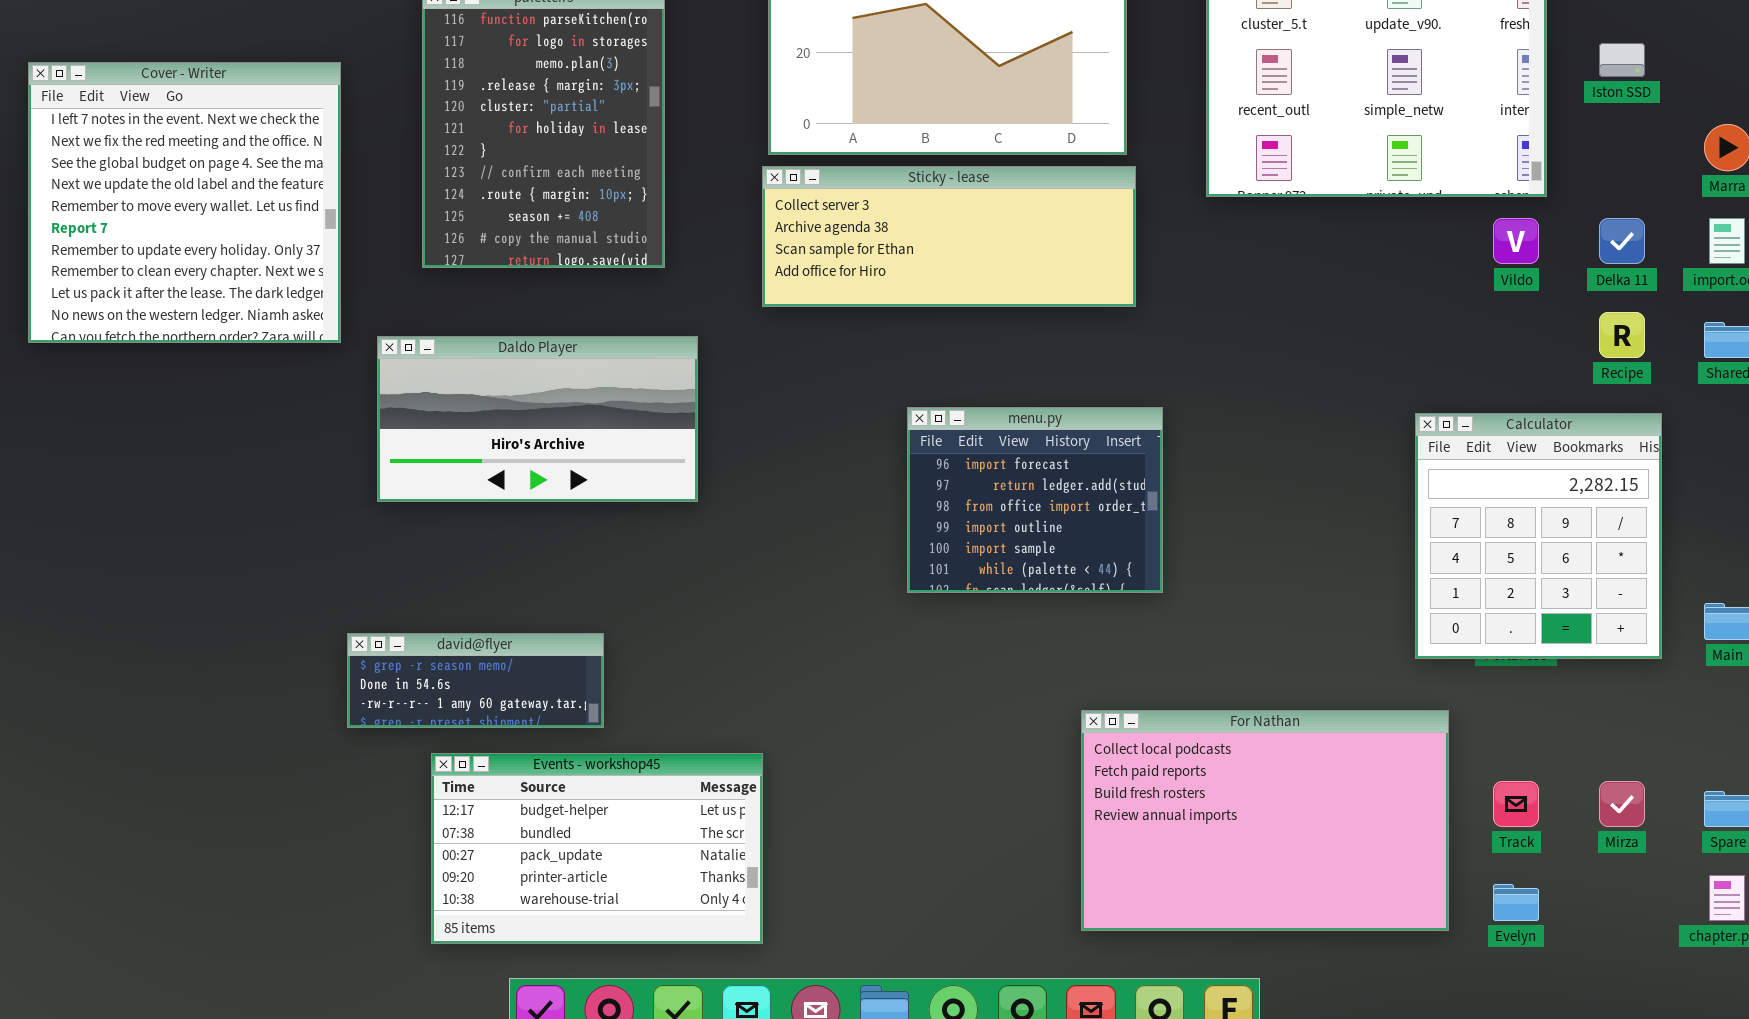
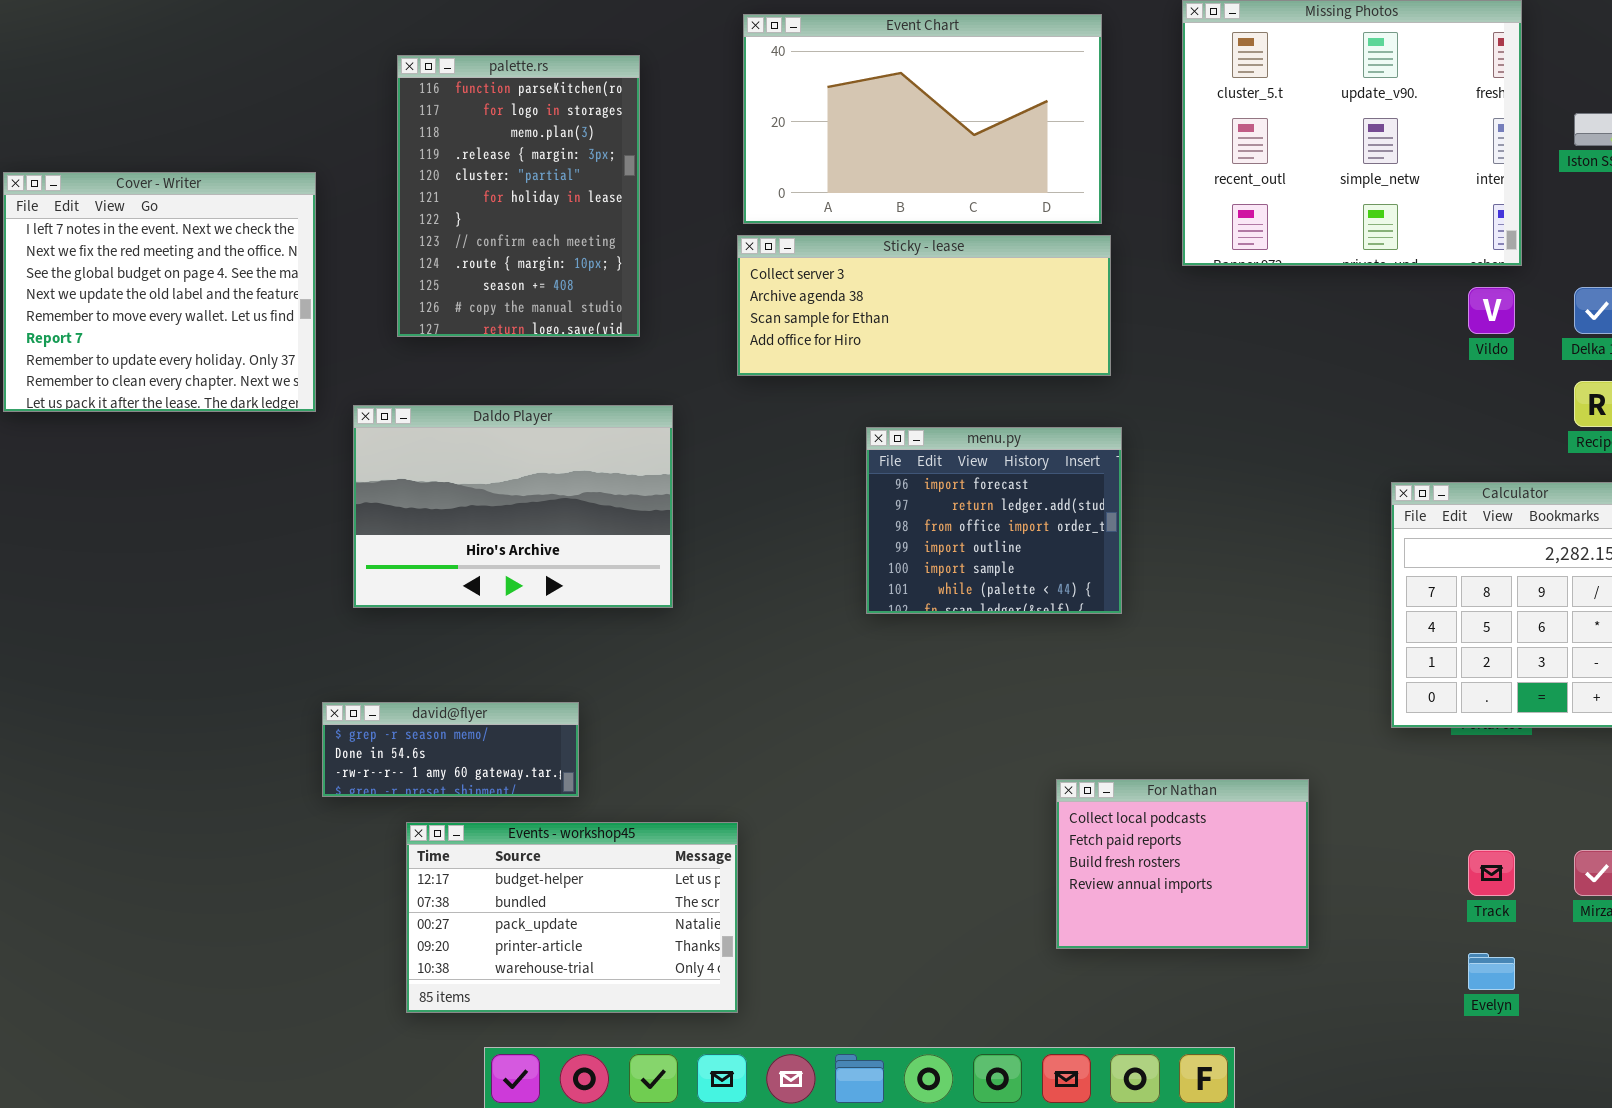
Cover - Writer: [28,62,341,343] -> [3,172,316,412], resized
Daldo Player: [377,336,698,502] -> [353,405,673,608], resized
menu.py: [907,407,1163,593] -> [866,427,1122,614], moved
For Nathan: [1081,710,1449,931] -> [1056,779,1309,949], resized

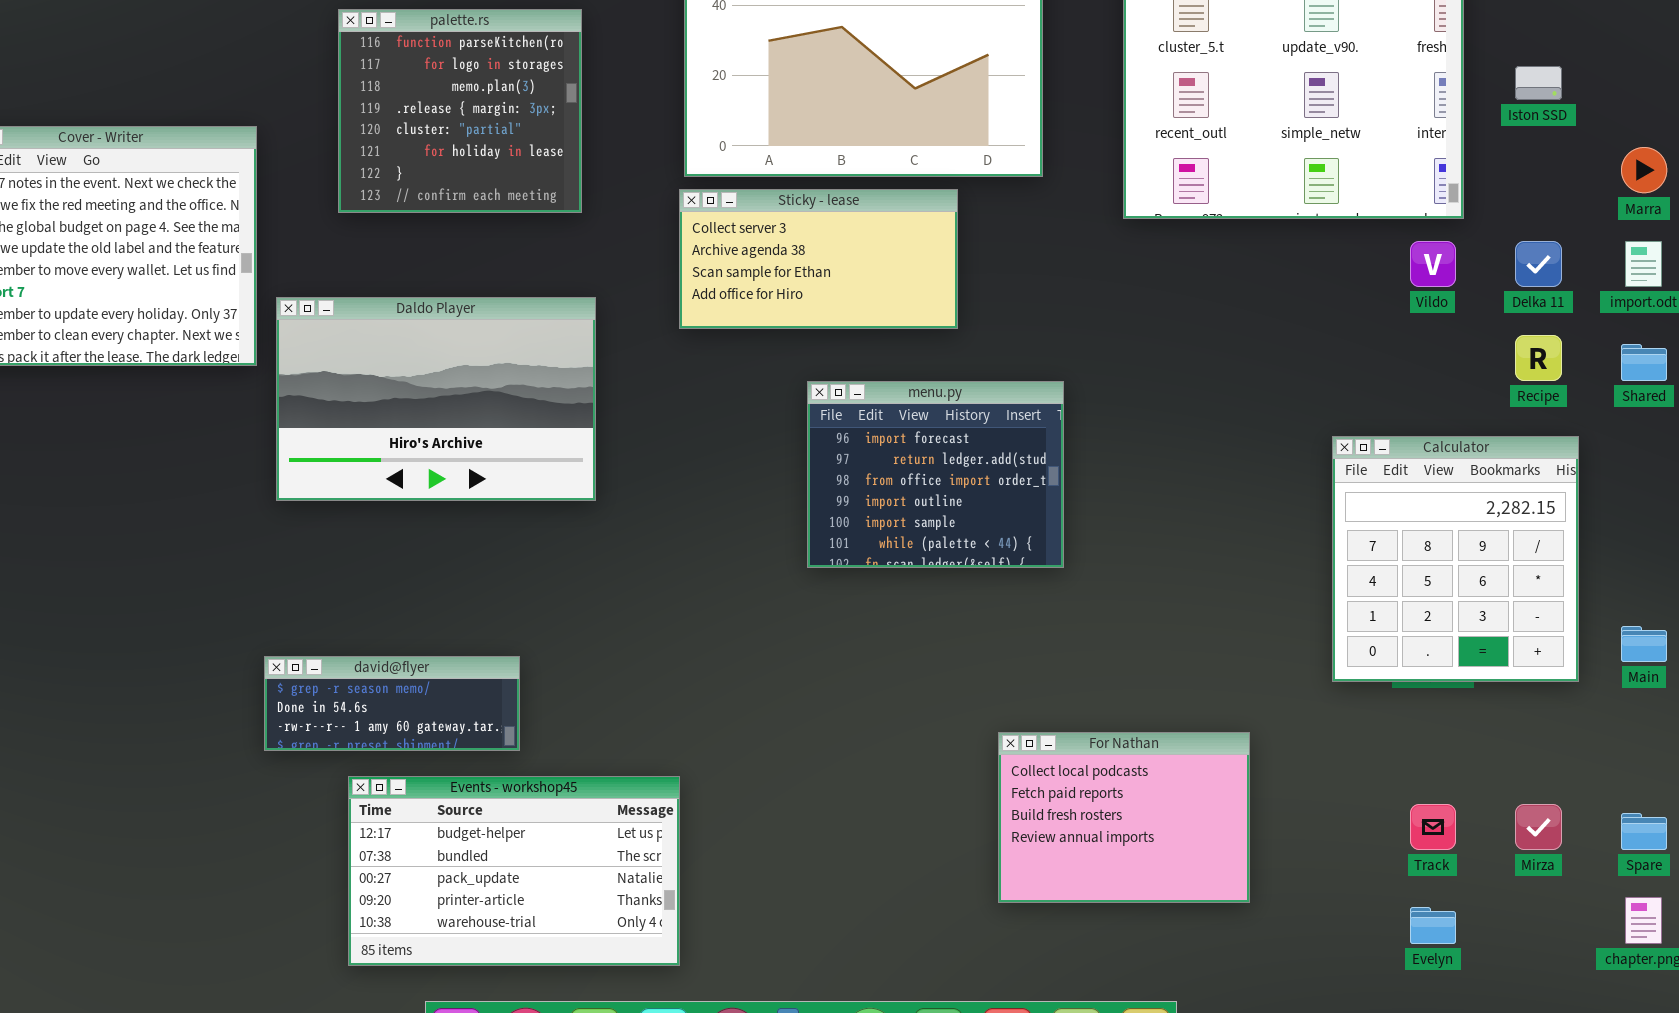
palette.rs: [397,55,640,337] -> [338,9,582,213], resized
Sticky - lease: [737,235,1111,376] -> [679,189,958,329], resized
Daldo Player: [353,405,673,608] -> [276,297,596,501], moved

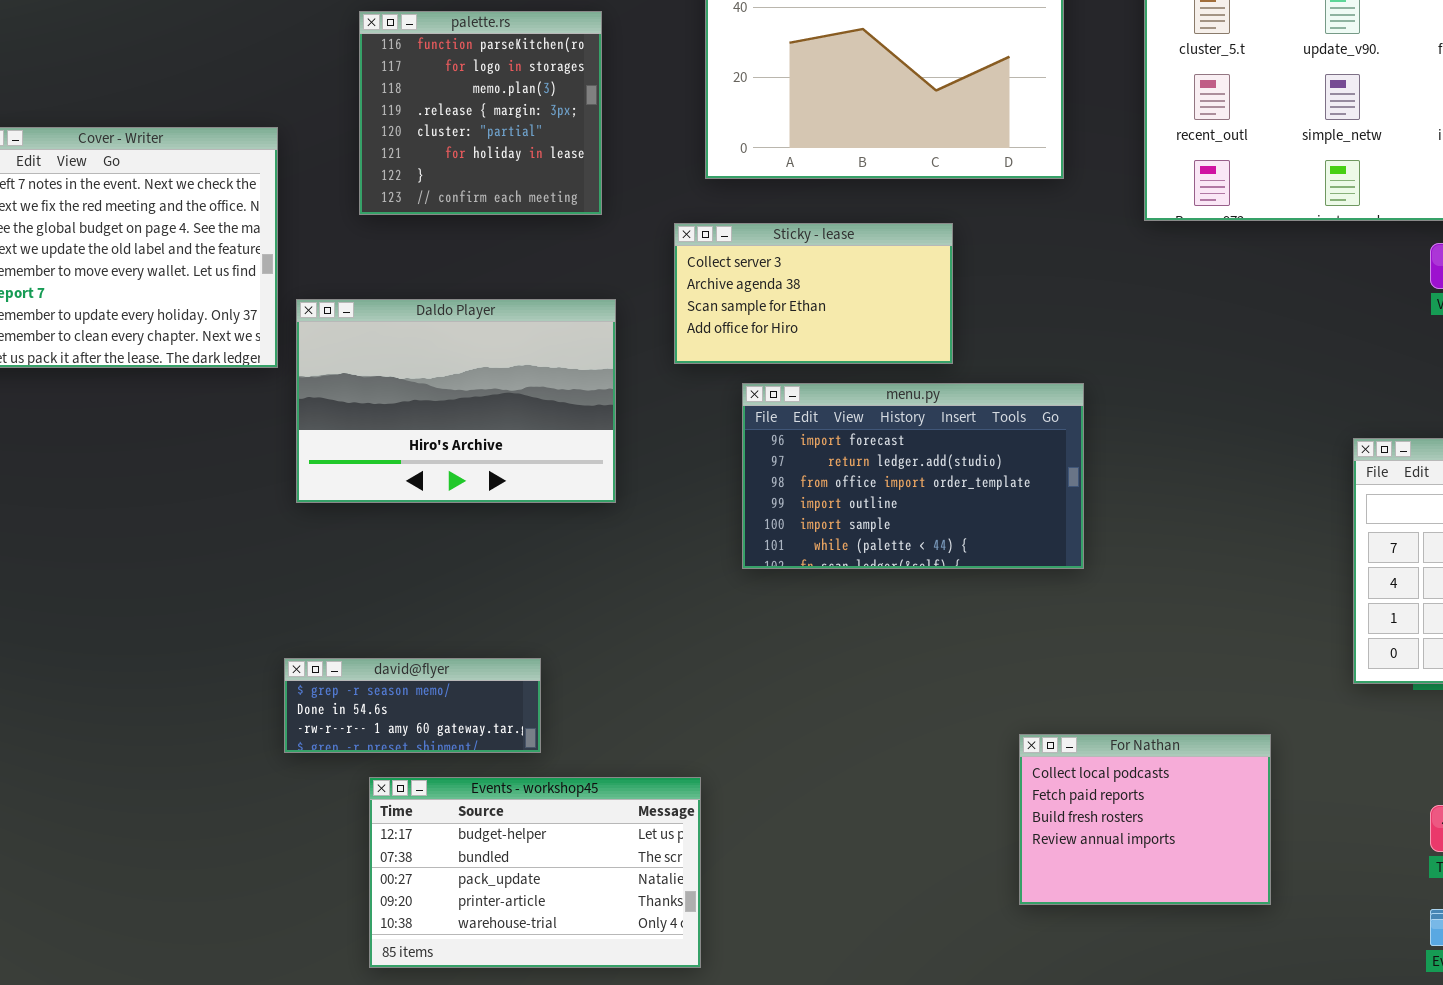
Sticky - lease: [679,189,958,329] -> [674,223,953,364], moved
menu.py: [807,381,1064,568] -> [742,383,1084,569], resized

